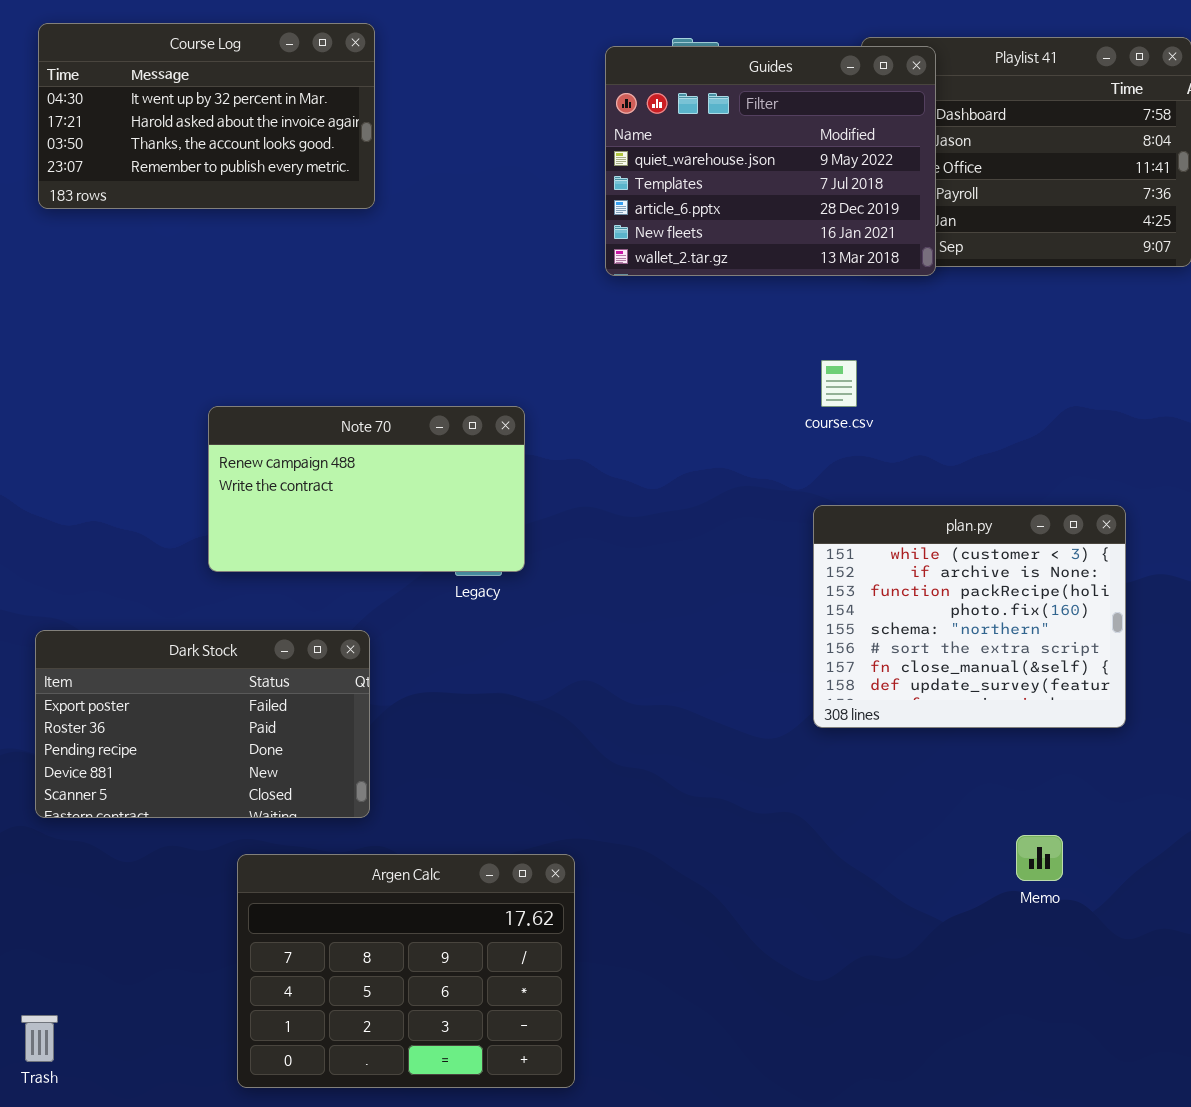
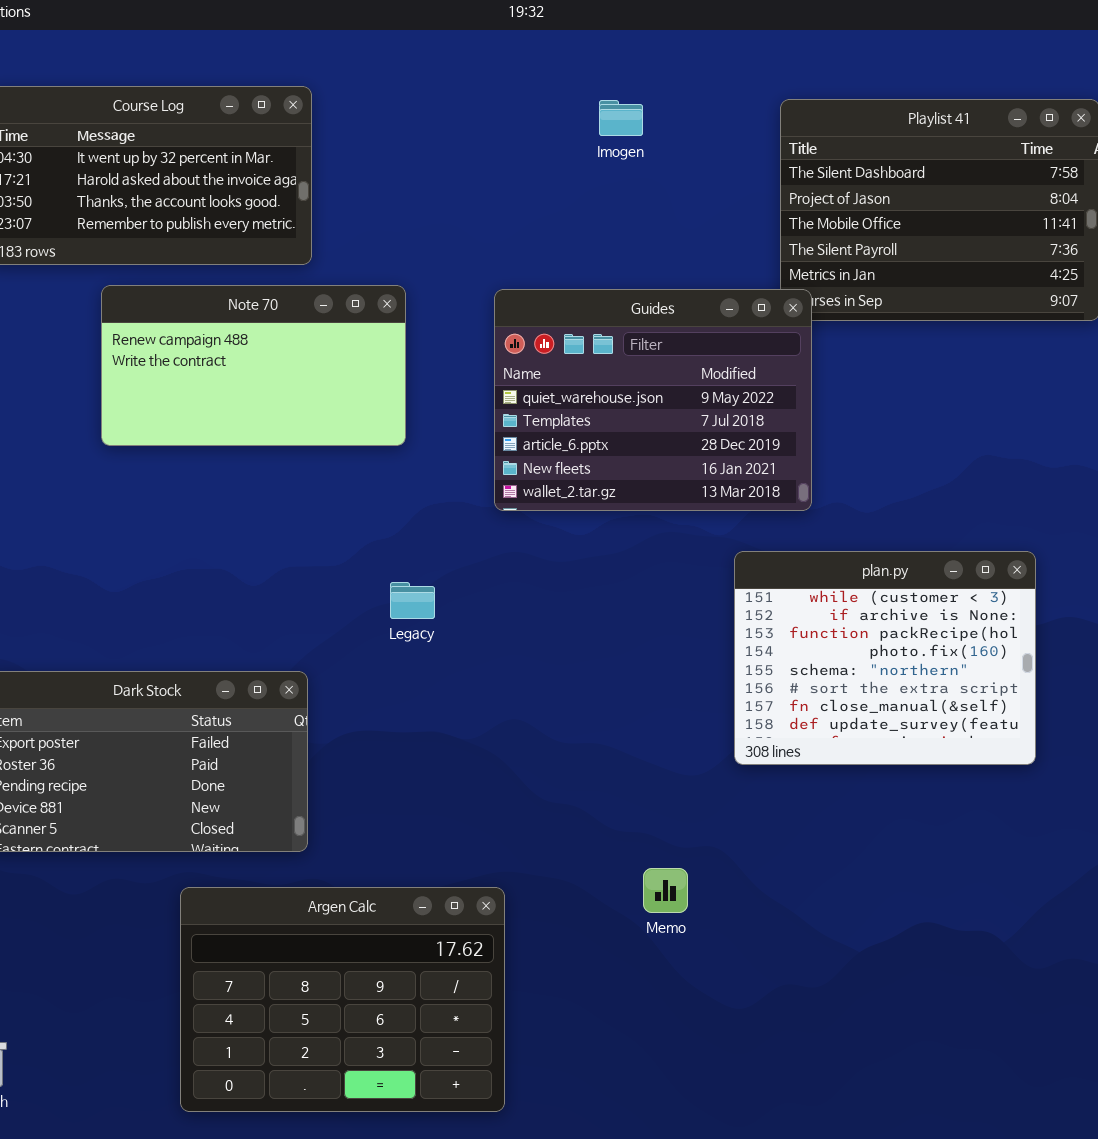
Guides: [605,46,936,276] -> [494,289,812,511], moved
Note 70: [208,406,525,572] -> [101,285,406,446], moved
Memo: [1016,835,1063,881] -> [643,868,688,913], moved

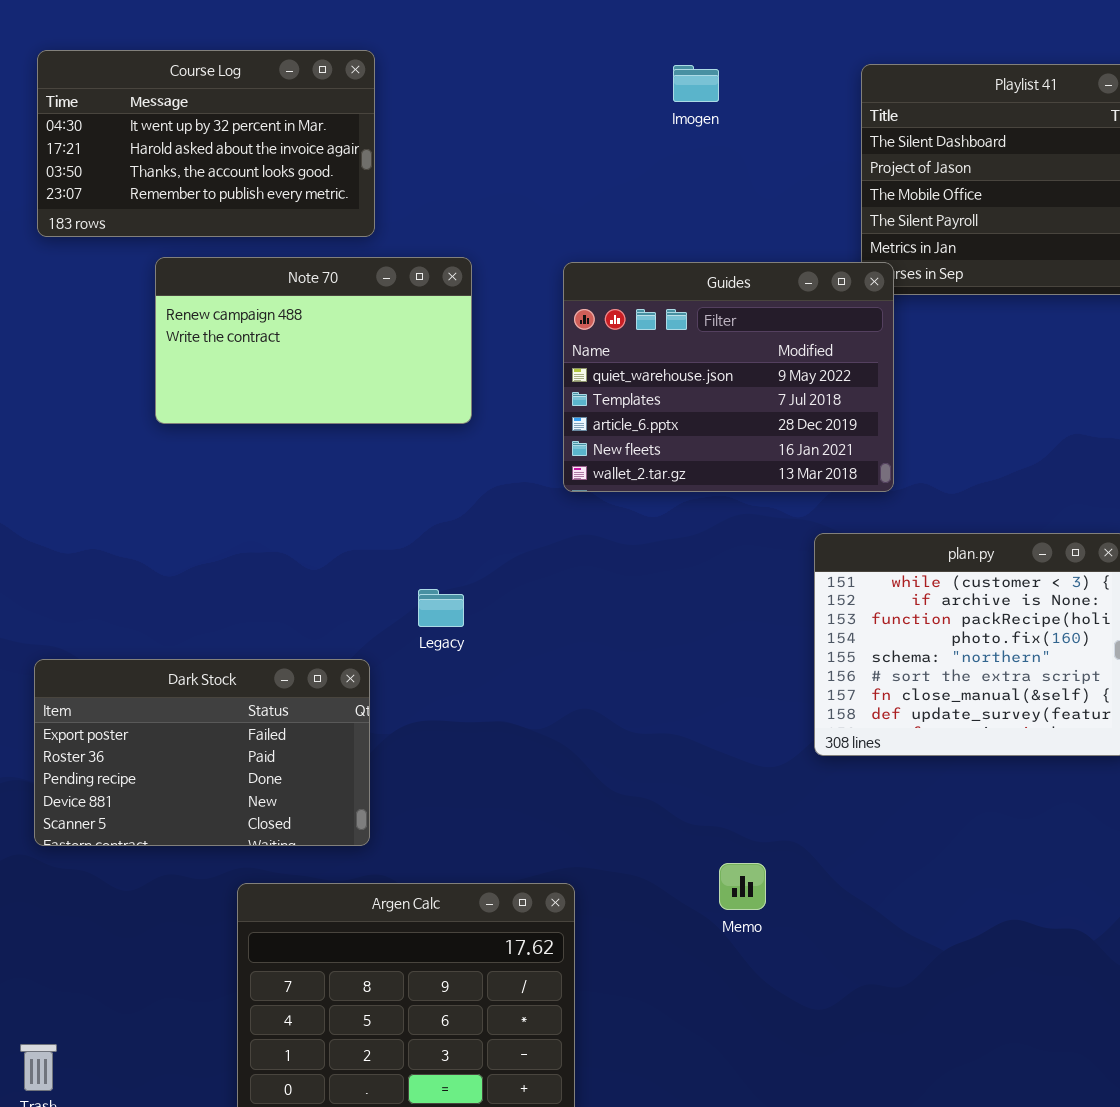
Legacy: [390,582,435,619] -> [418,589,464,627], moved

